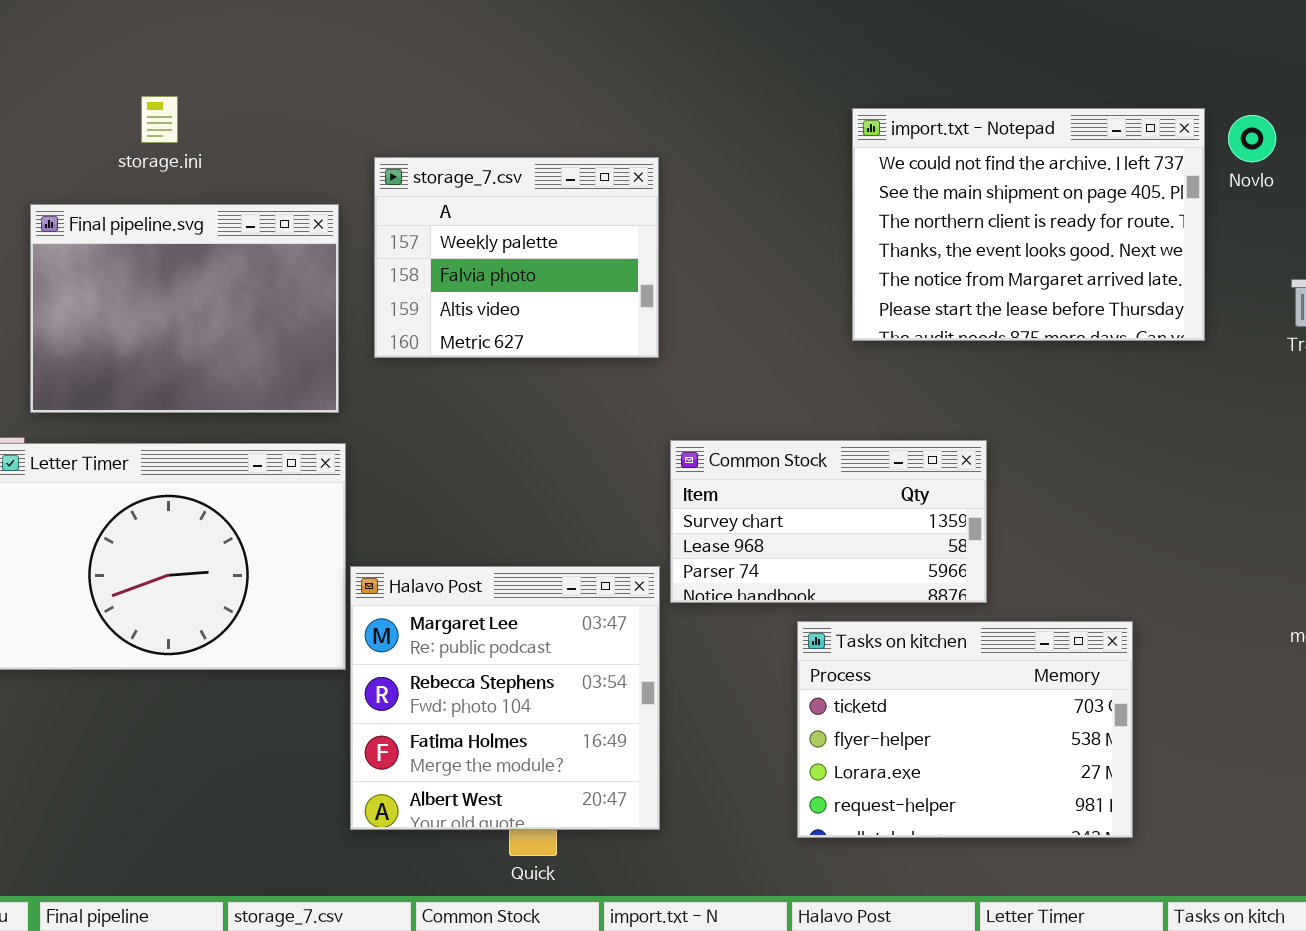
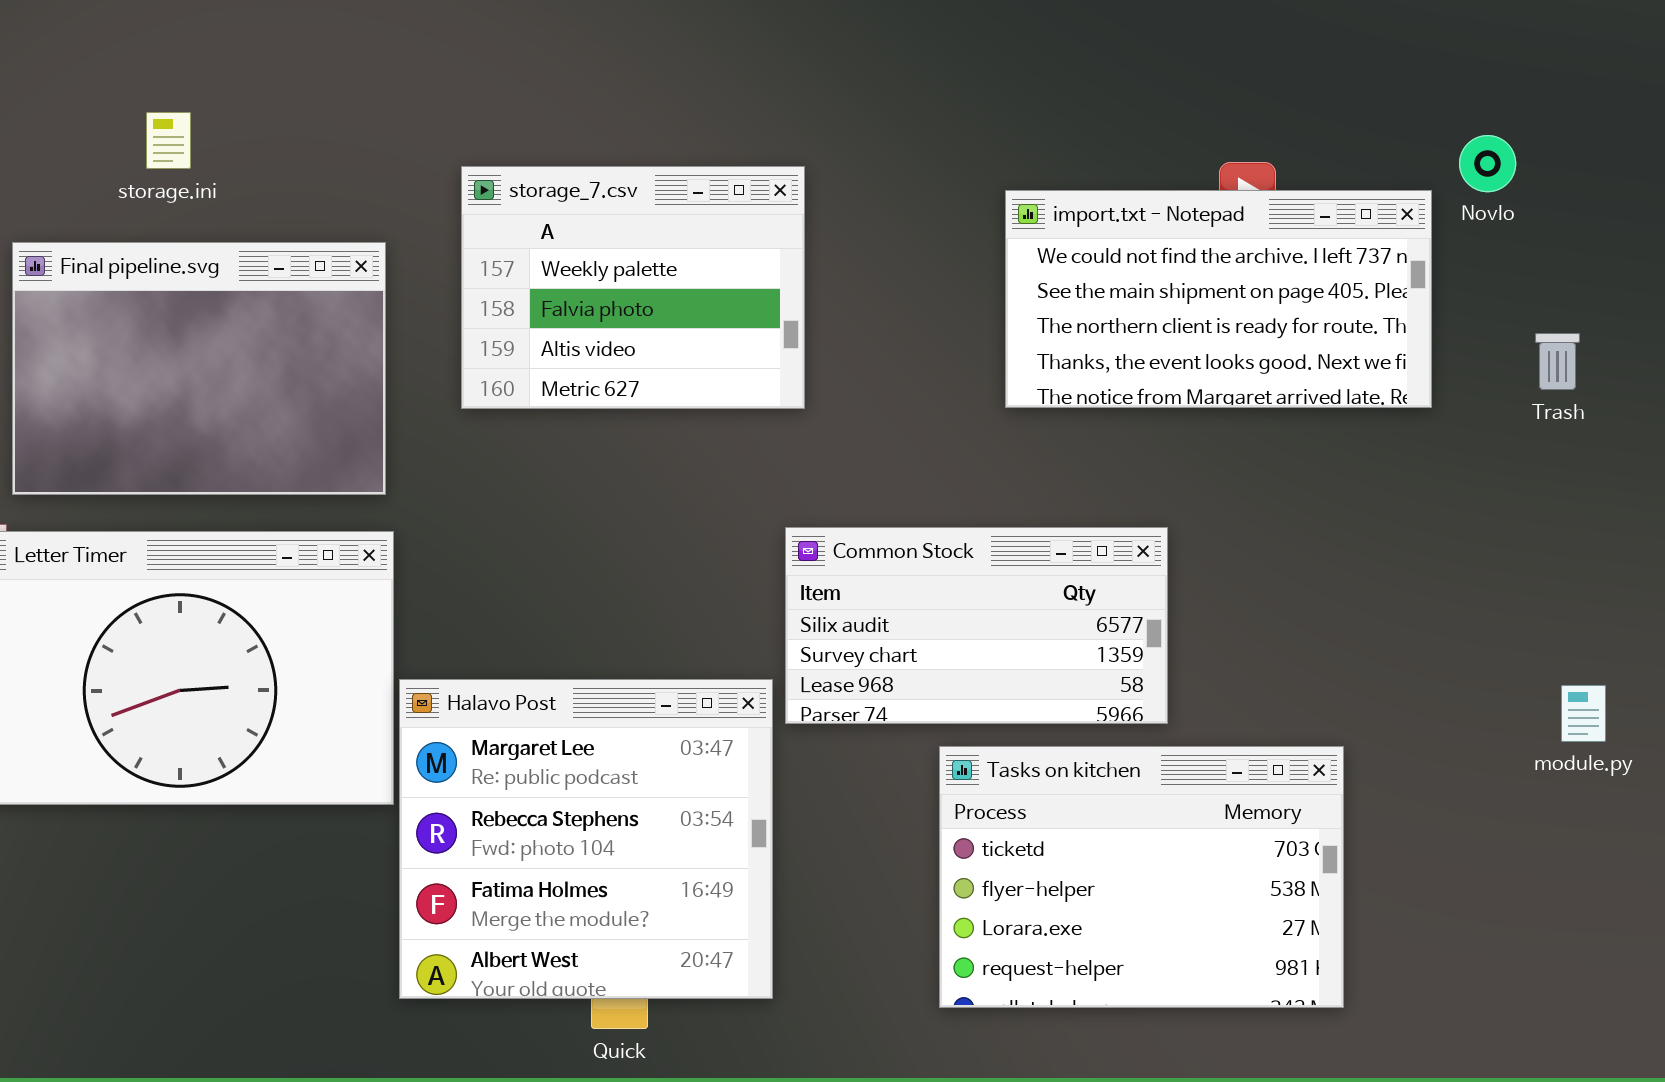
import.txt - Notepad: [852,108,1205,341] -> [1005,190,1432,408], resized
storage_7.csv: [374,157,659,358] -> [461,166,805,409], moved
Common Stock: [670,440,987,603] -> [785,527,1168,724], scrolled up 1 row

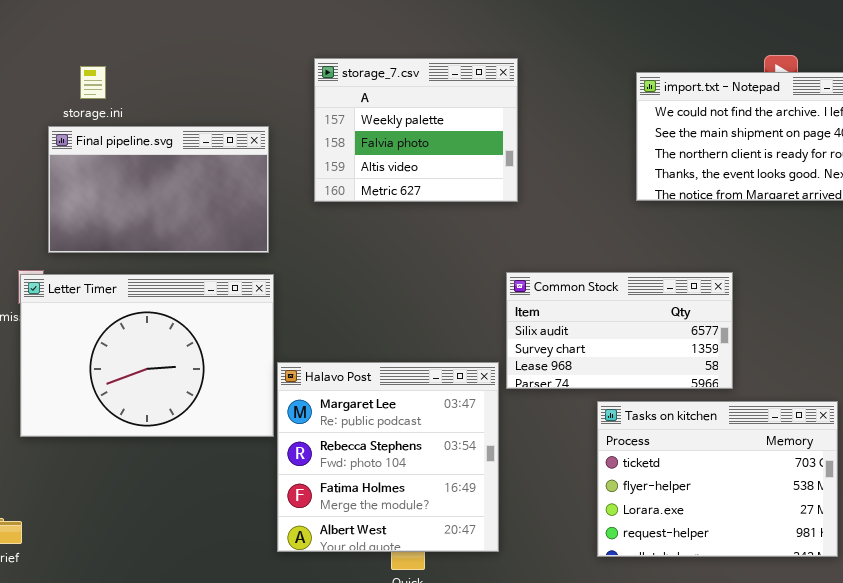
storage.ini: [146,112,191,169] -> [80,66,106,99], moved
Final pipeline.svg: [12,242,386,495] -> [48,126,269,253], resized

